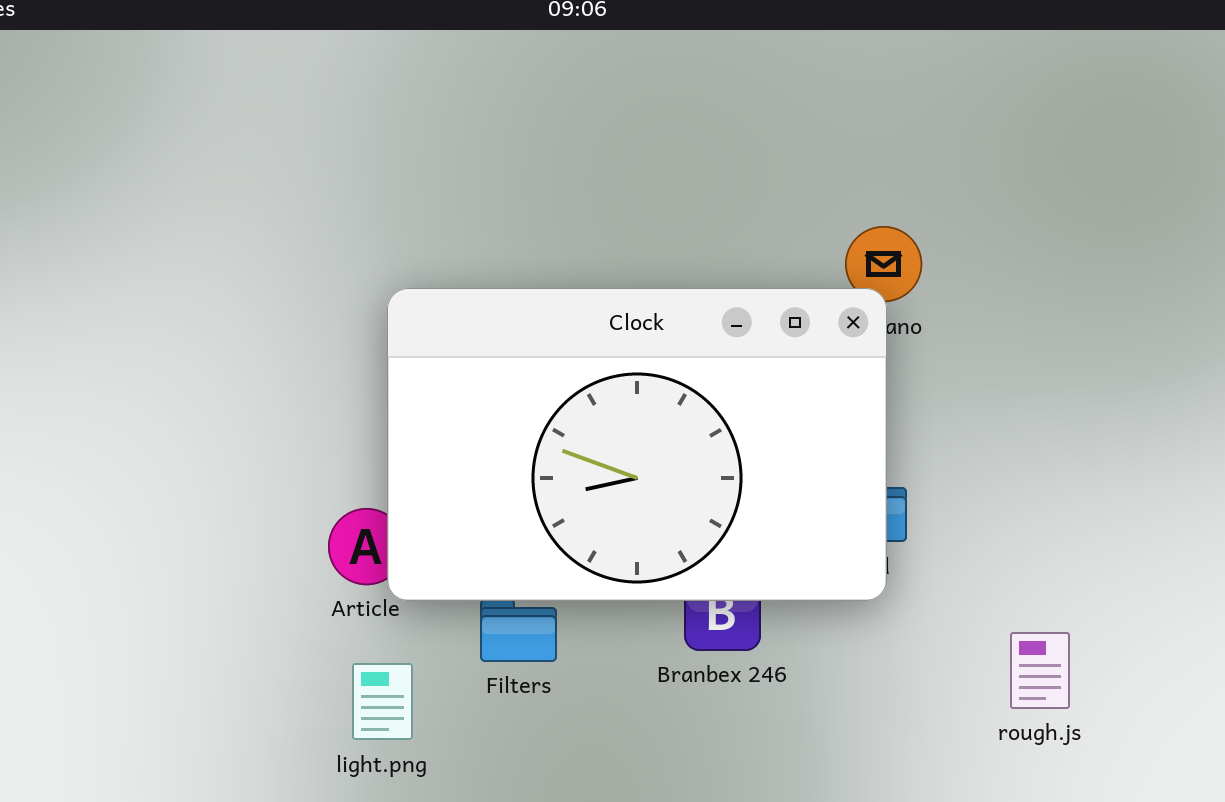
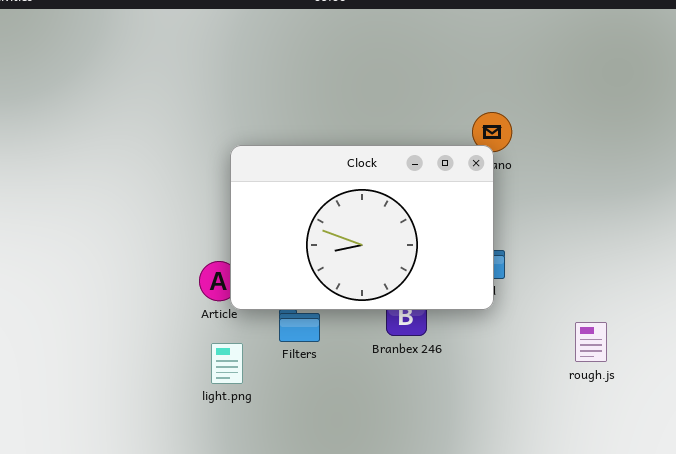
rough.js: [1010,632,1070,709] -> [575,322,607,362], moved

